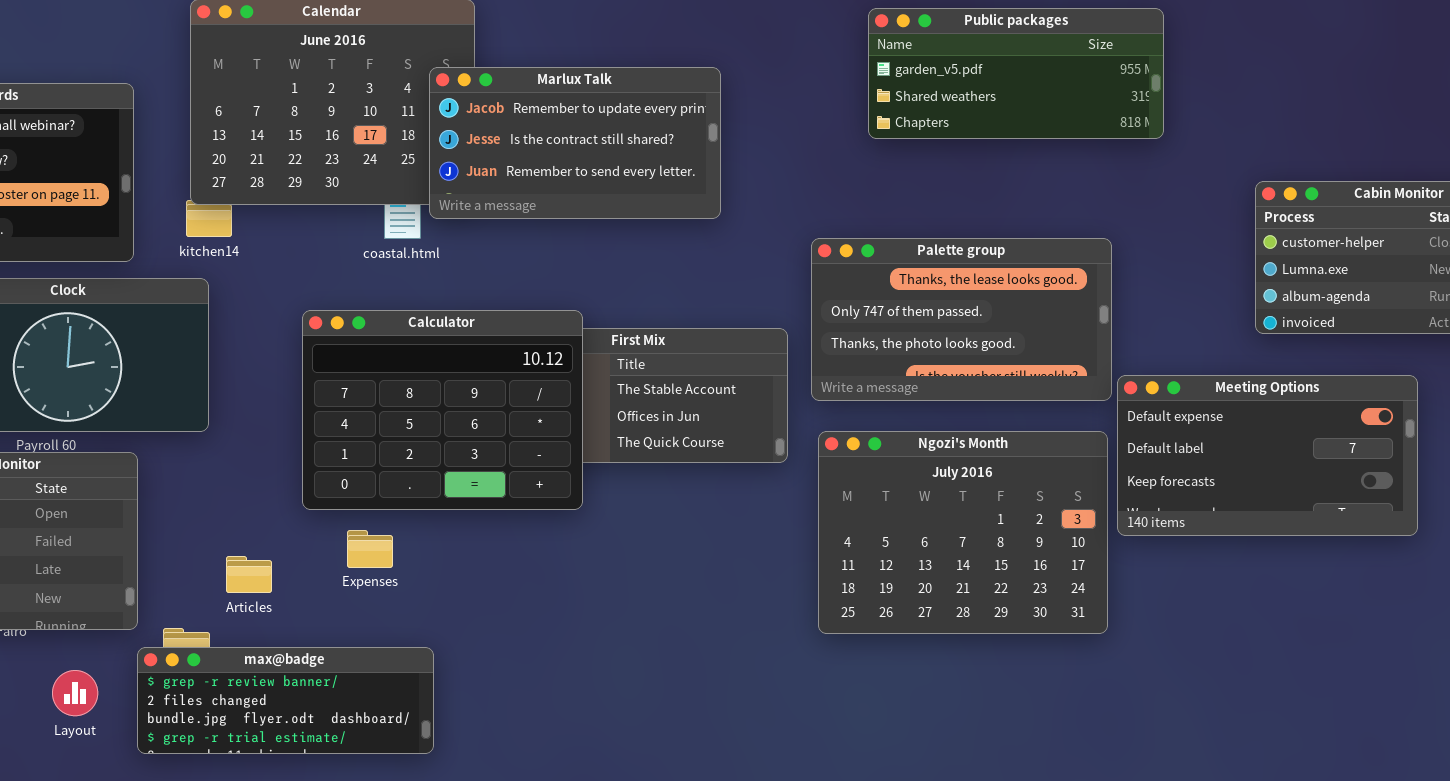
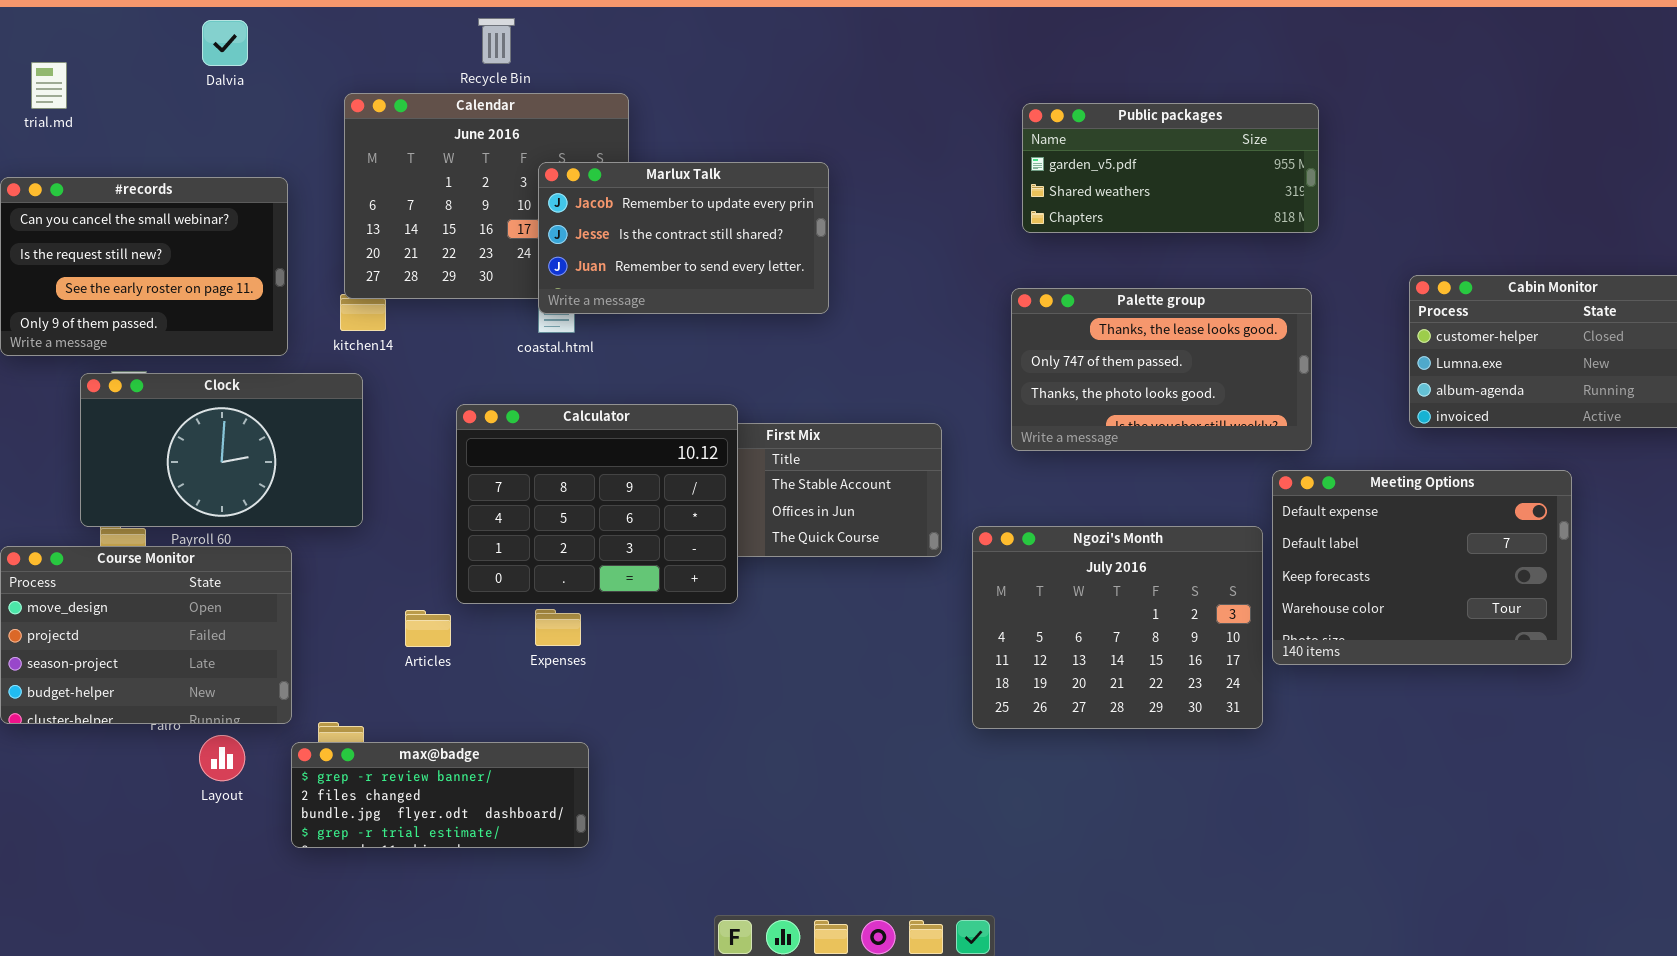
Marlux Talk: [429,67,721,219] -> [538,162,829,314], moved
Palette group: [811,238,1112,401] -> [1011,288,1312,451], moved
Meeting Options: [1117,375,1418,536] -> [1272,470,1572,665], resized
Expenses: [347,530,393,568] -> [535,609,581,646], moved
Articles: [226,556,272,593] -> [405,610,451,647], moved
Layout: [52,670,98,716] -> [199,735,245,781], moved

